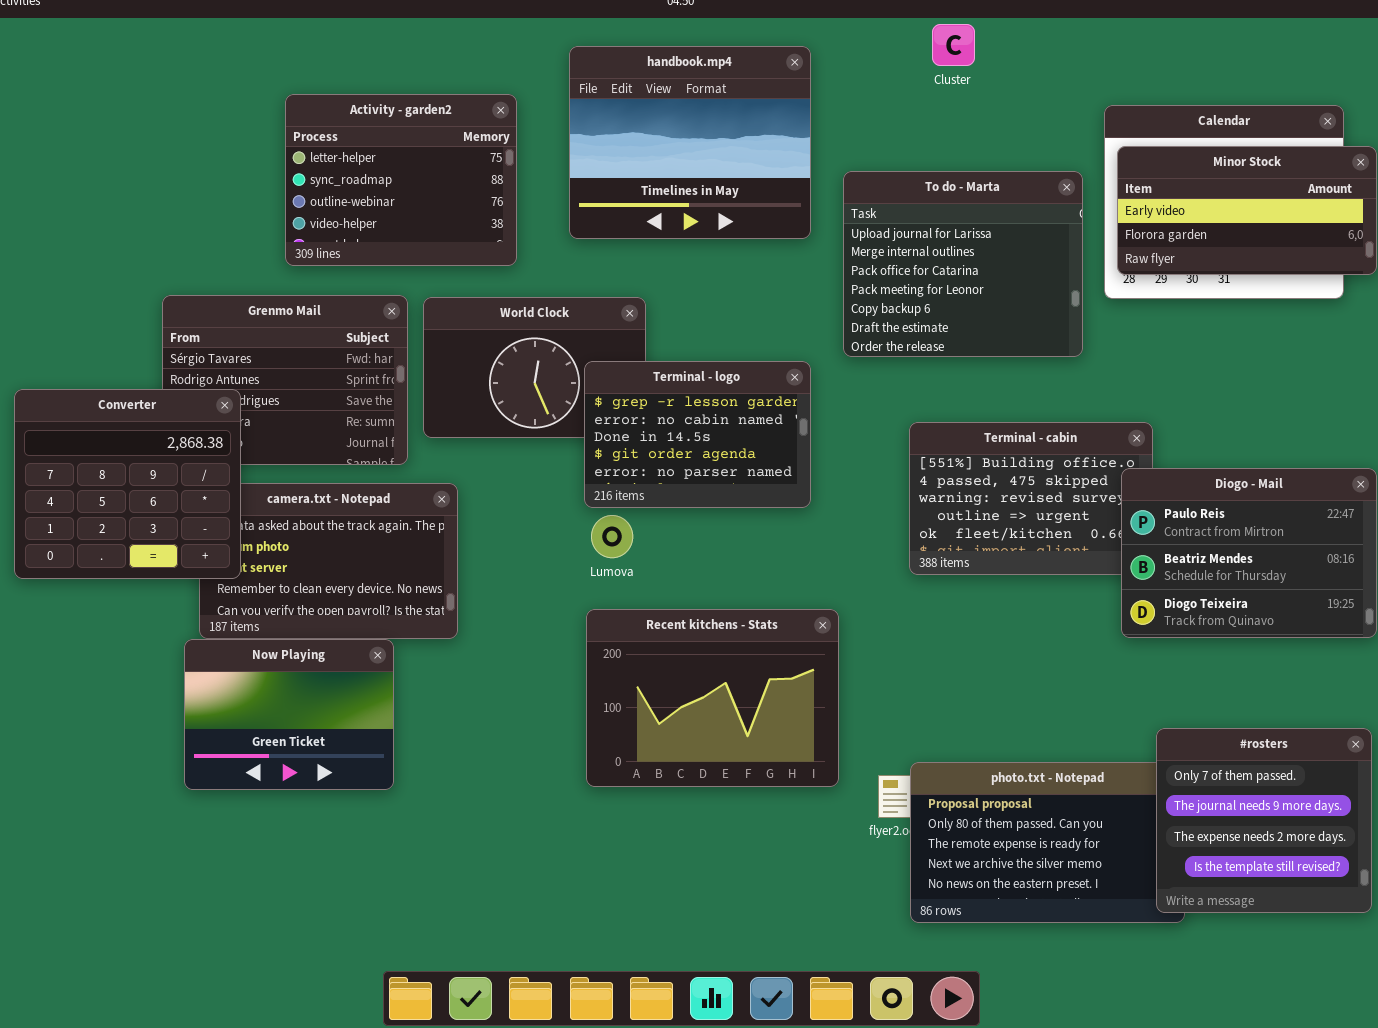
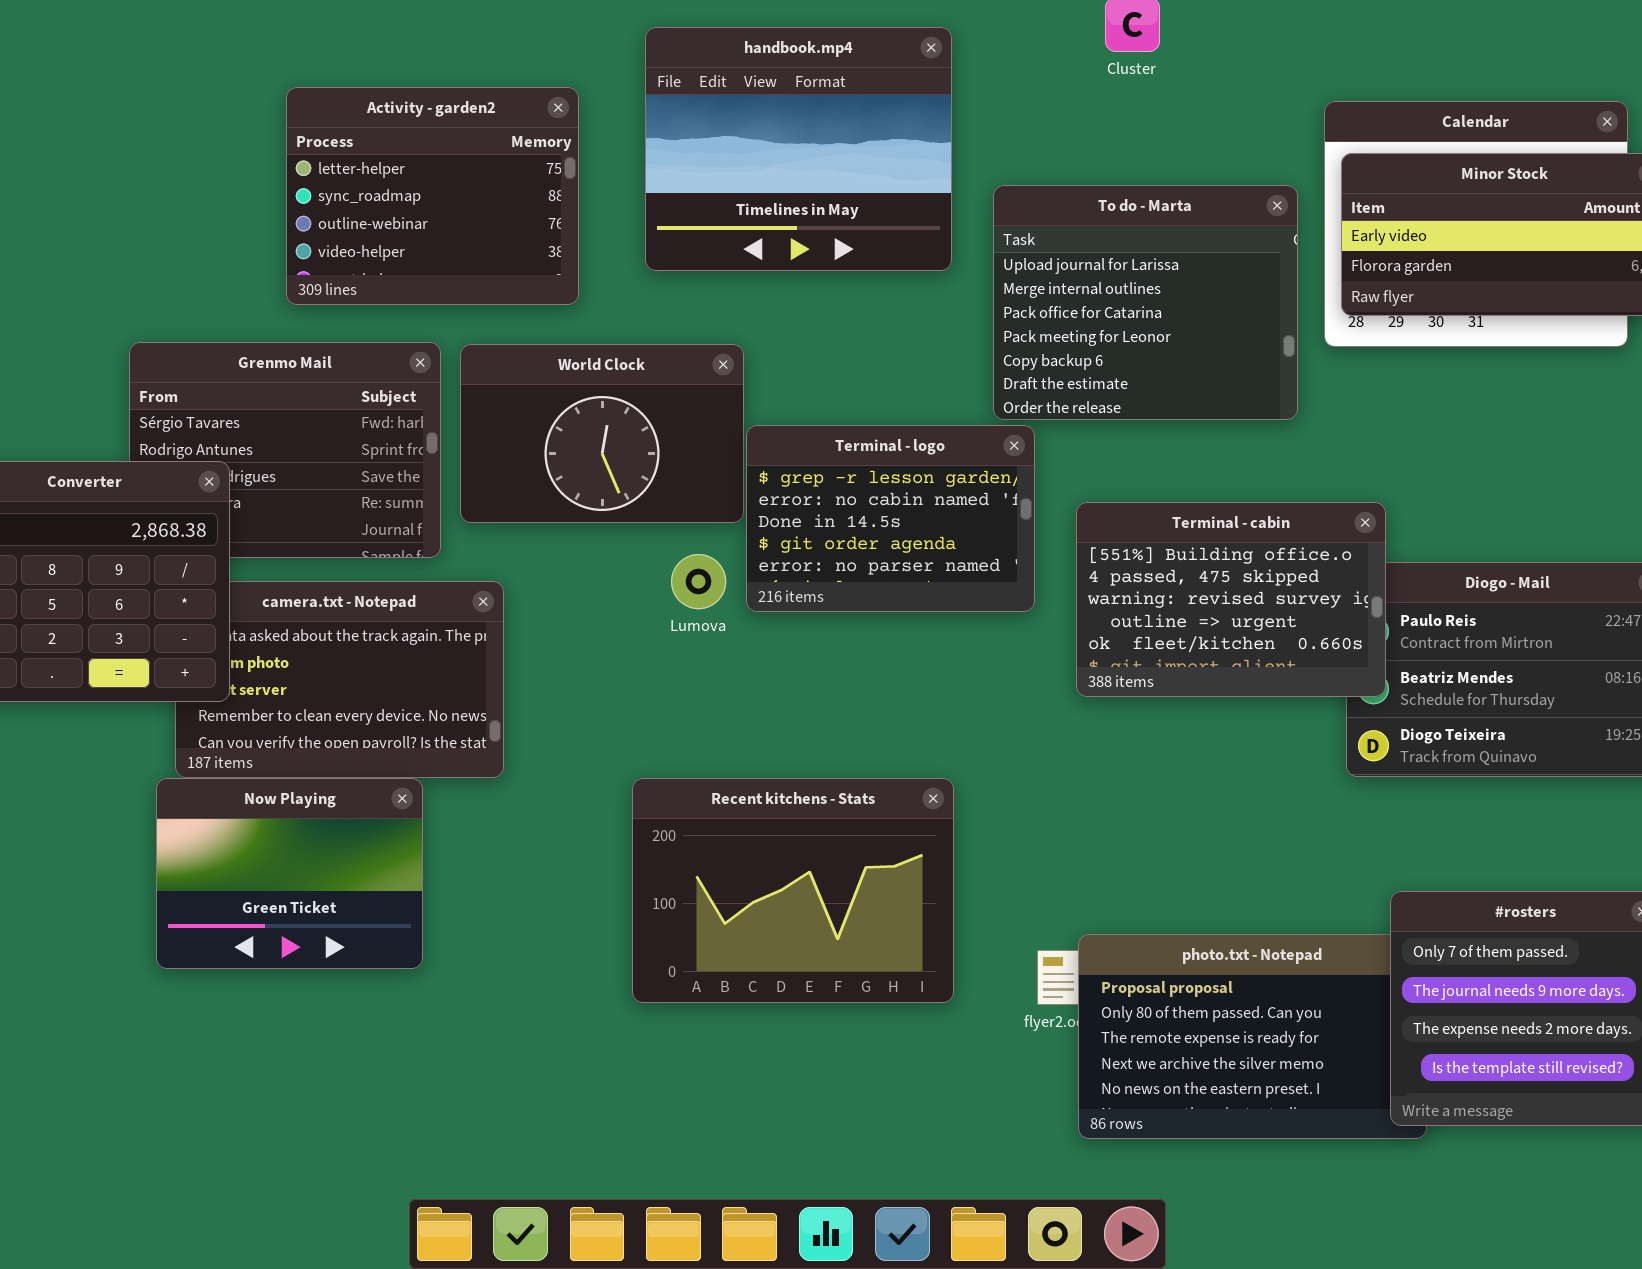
Terminal - logo: [584,361,811,508] -> [746,425,1035,612], moved
Terminal - cabin: [909,422,1153,575] -> [1076,502,1386,697], raised
Lumova: [591,515,633,558] -> [671,554,726,609], moved
Recent kitchens - Stats: [586,609,839,787] -> [632,778,954,1003], moved

